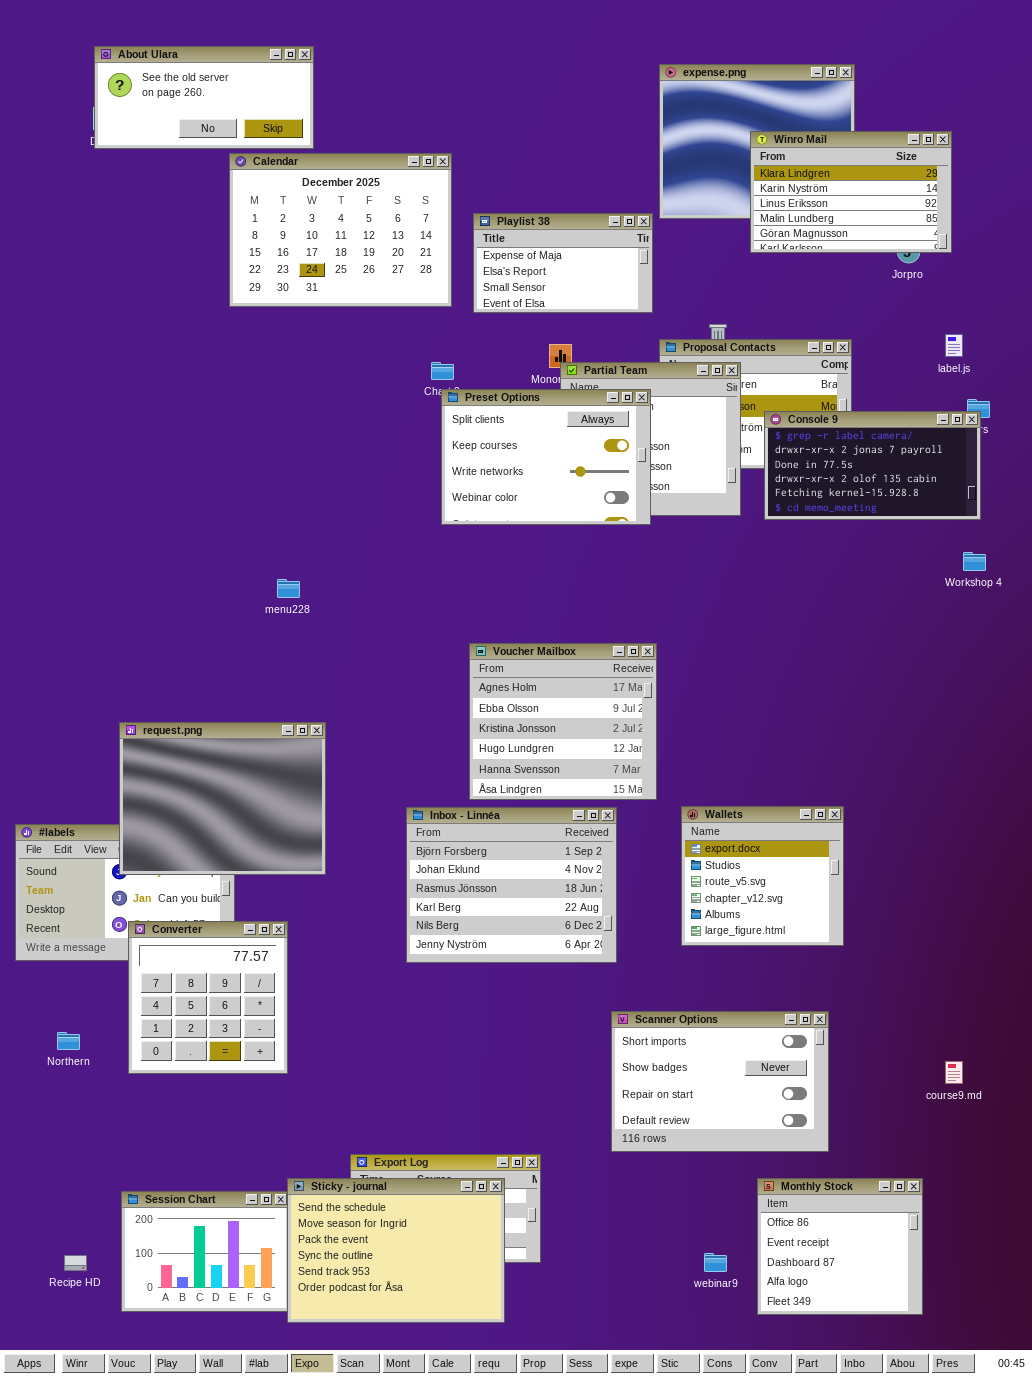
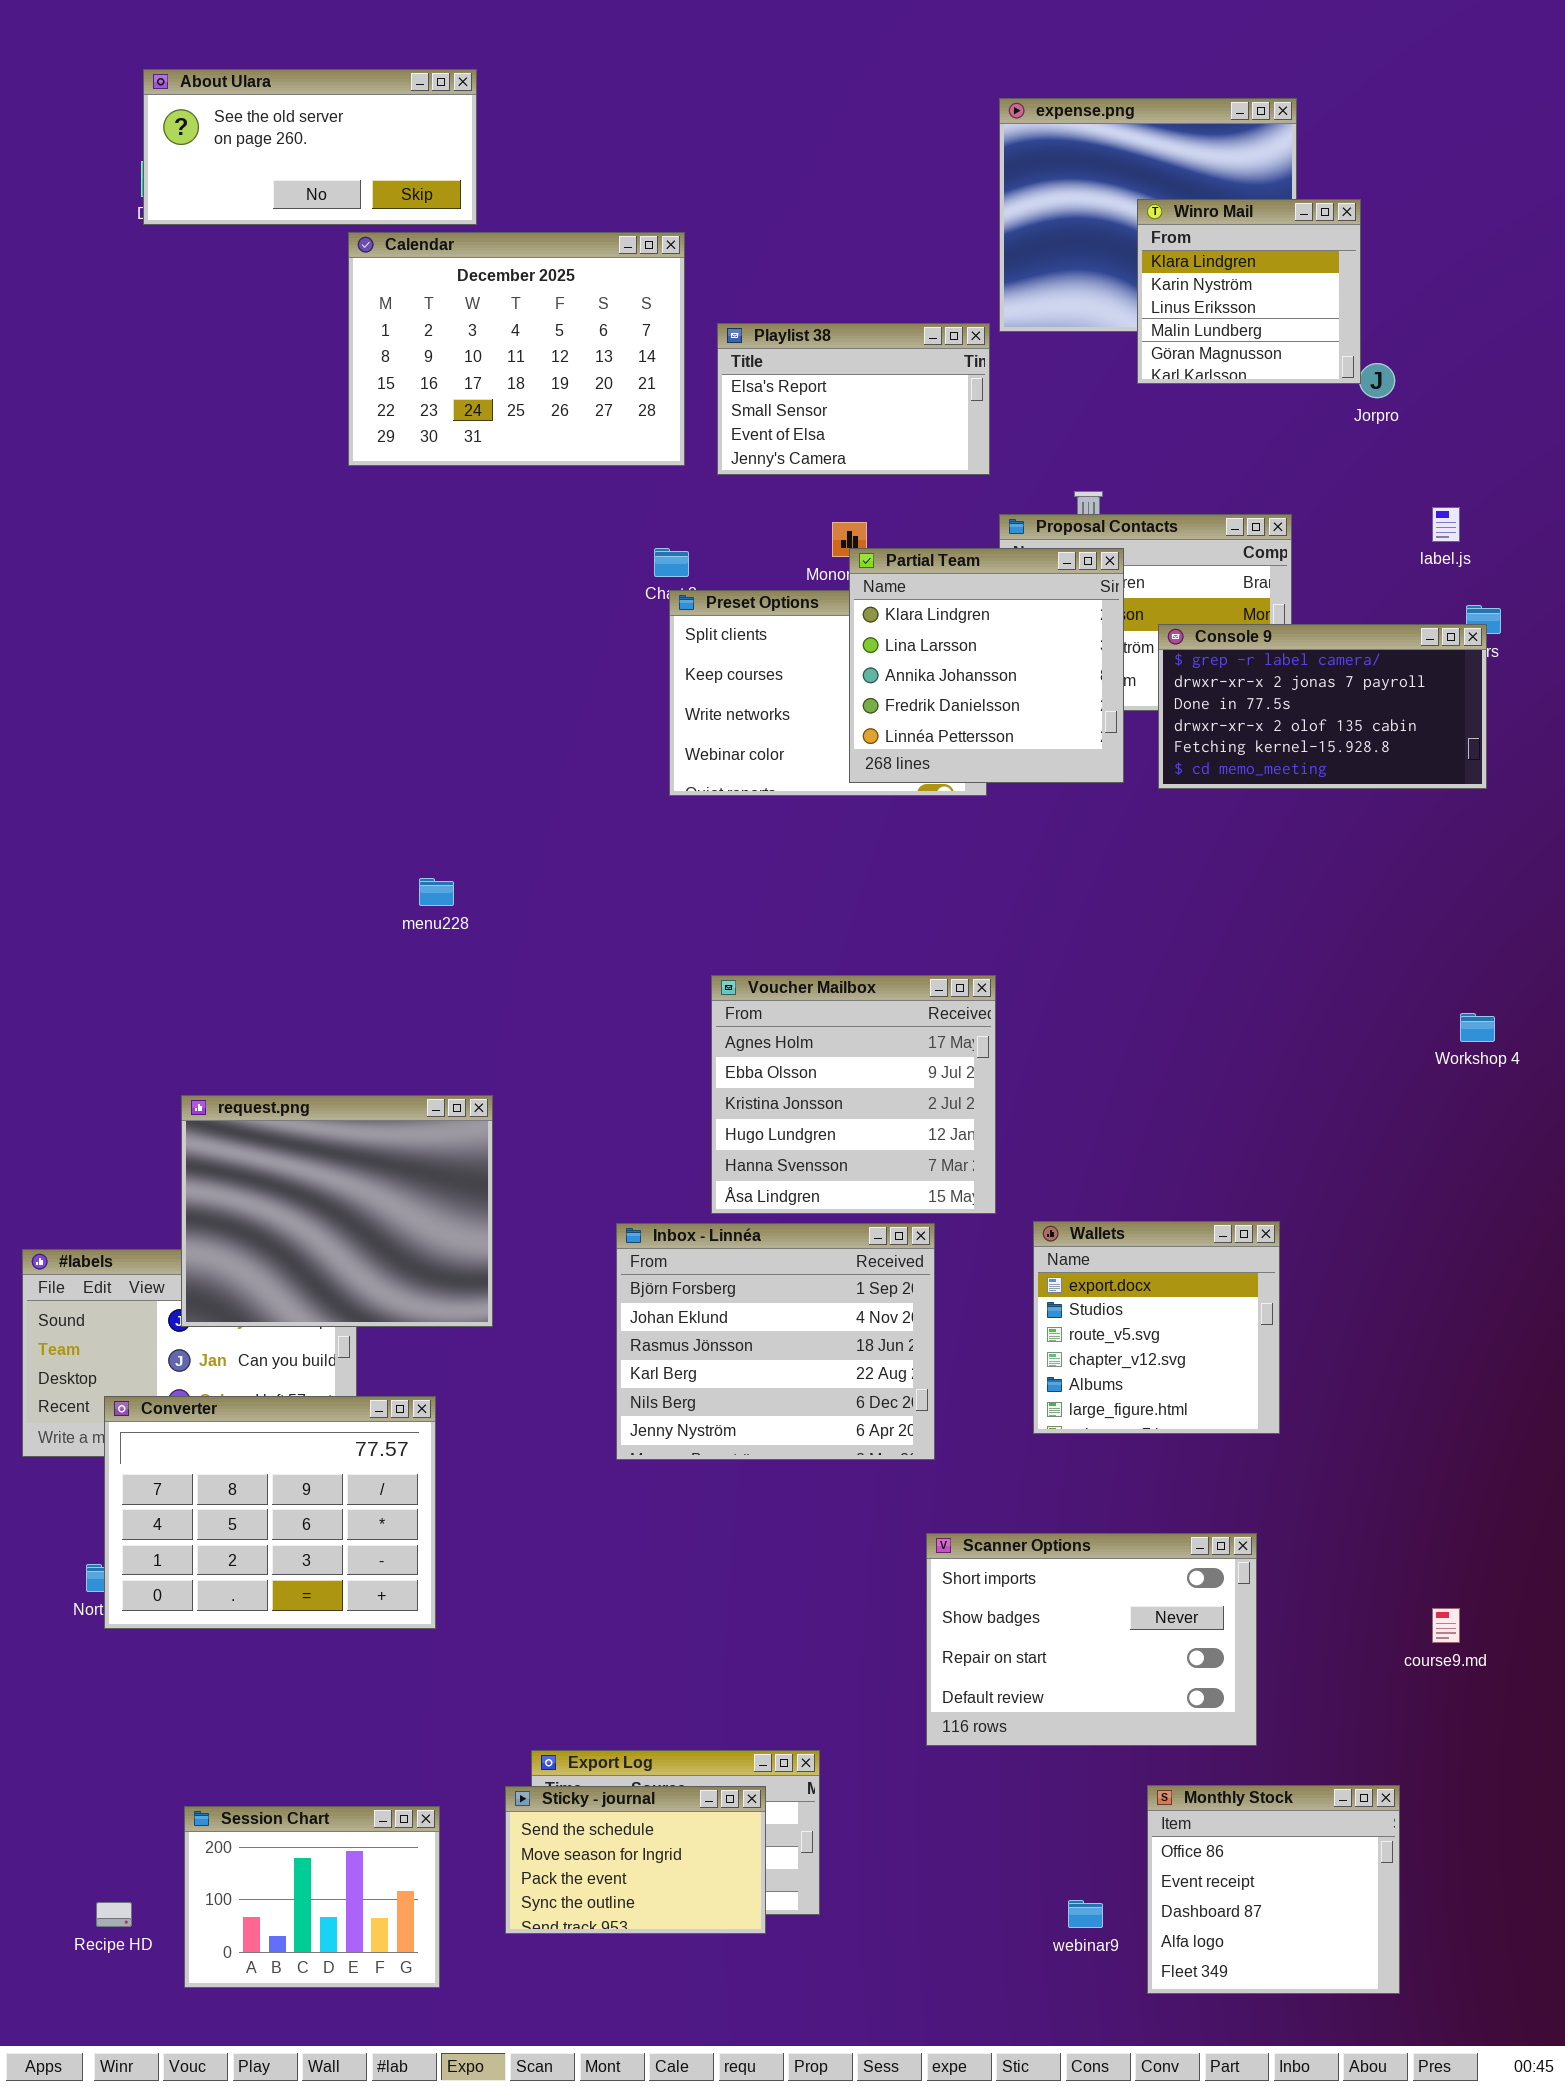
Winro Mail: [750,131,952,253] -> [1137,199,1361,384], resized
Playlist 38: [473,213,653,313] -> [717,323,990,475], scrolled down 1 row
Partial Team: [560,362,741,516] -> [849,548,1124,783], raised
Workshop 4: [963,552,986,571] -> [1460,1013,1495,1042], moved
Converter: [128,921,288,1074] -> [104,1396,436,1629], resized
Sticky - journal: [287,1178,505,1323] -> [505,1786,766,1934], resized

